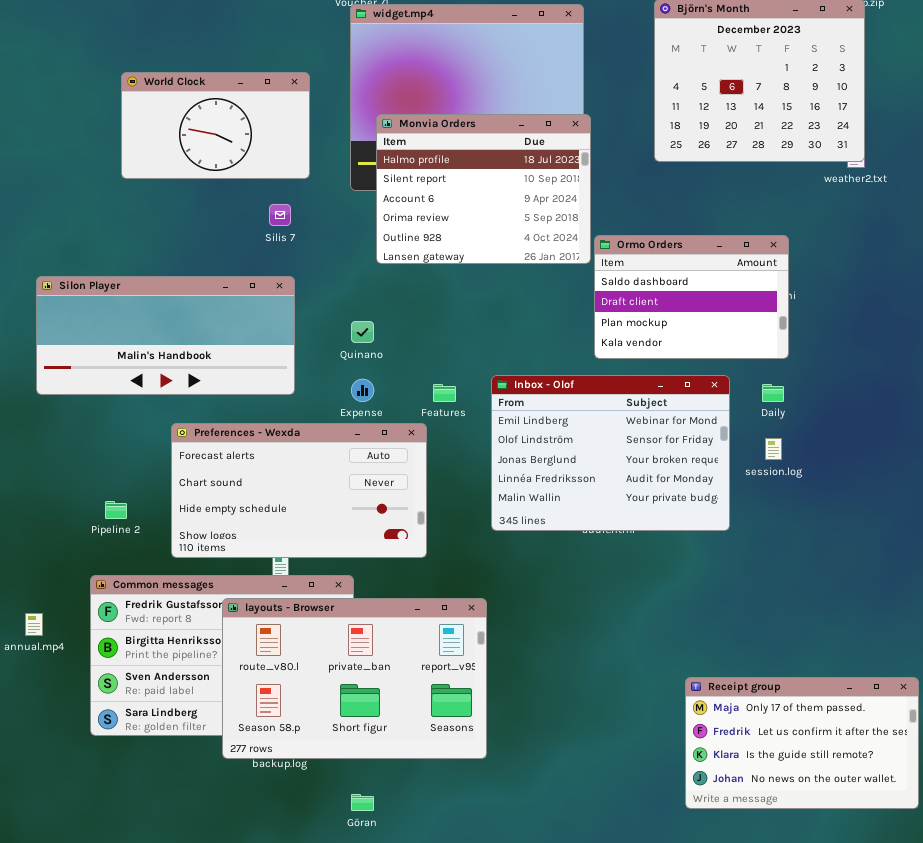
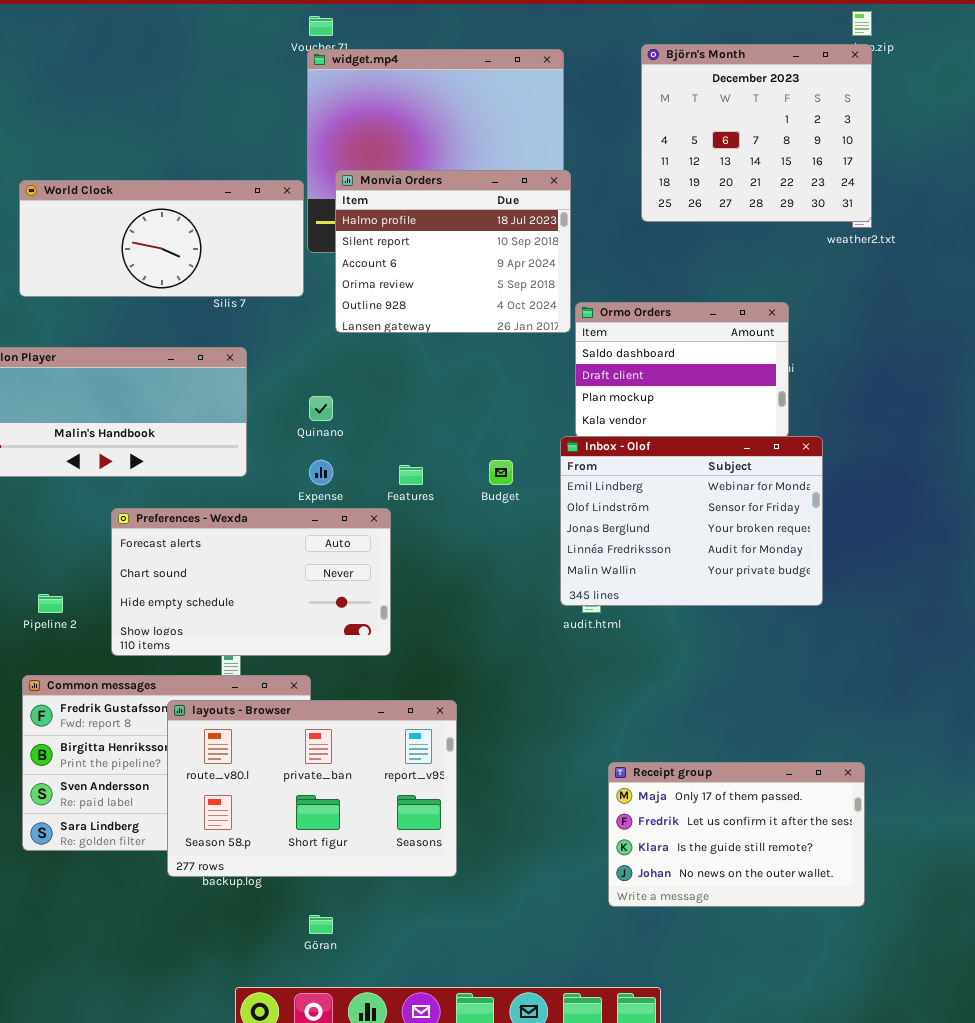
World Clock: [121,72,310,179] -> [19,180,304,297], moved, resized
Inbox - Olof: [491,375,730,531] -> [560,436,823,606], moved
Receipt group: [685,677,919,809] -> [608,762,865,907], moved

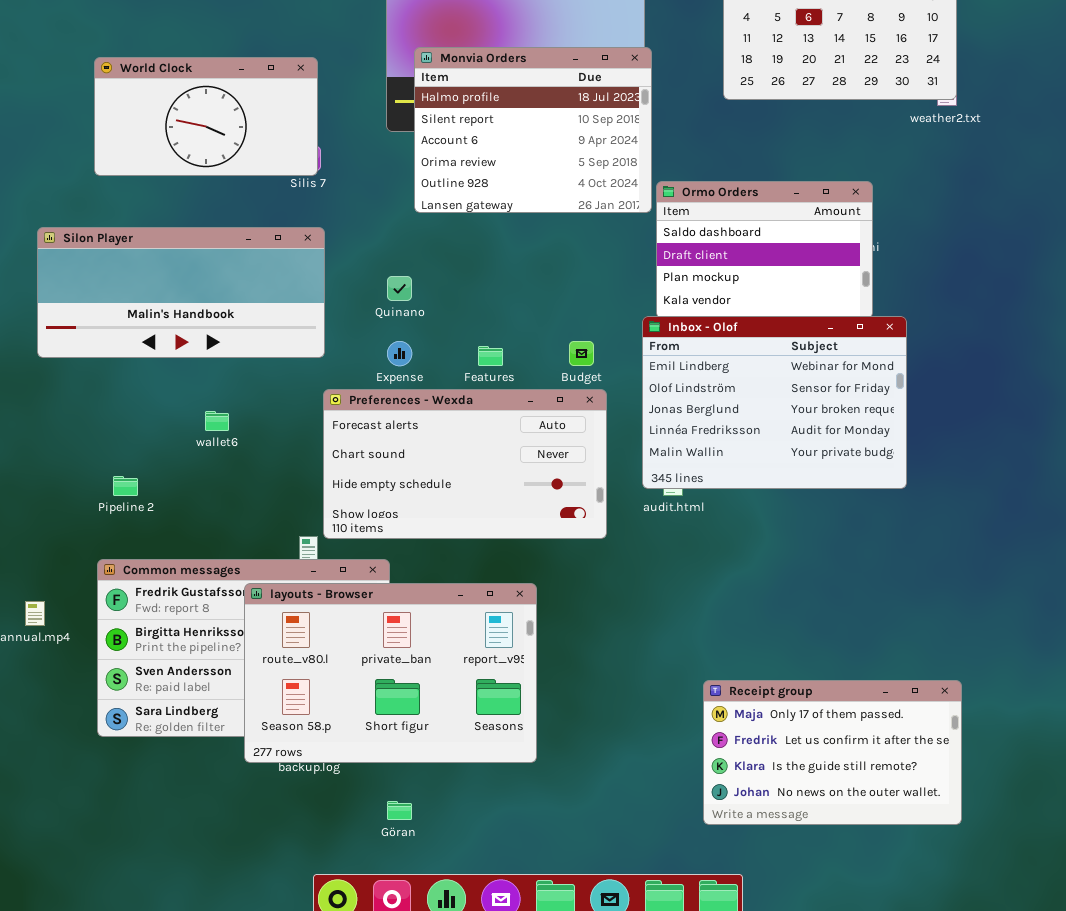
World Clock: [19,180,304,297] -> [94,57,318,176], resized
Preferences - Wexda: [111,508,391,656] -> [323,389,607,539], moved
Receipt group: [608,762,865,907] -> [703,680,962,825], moved

